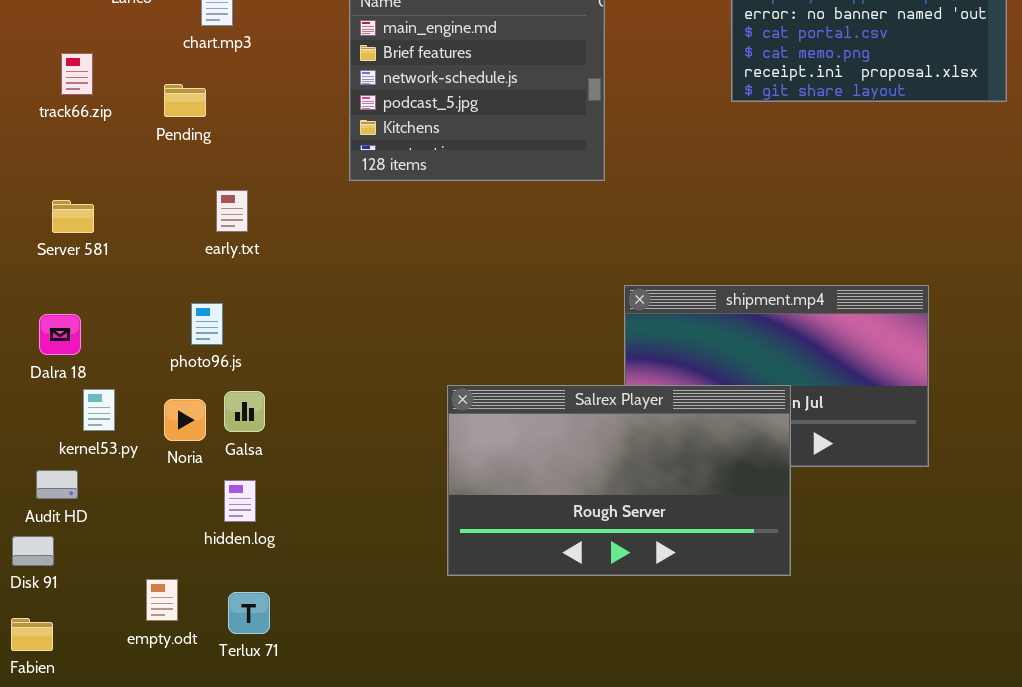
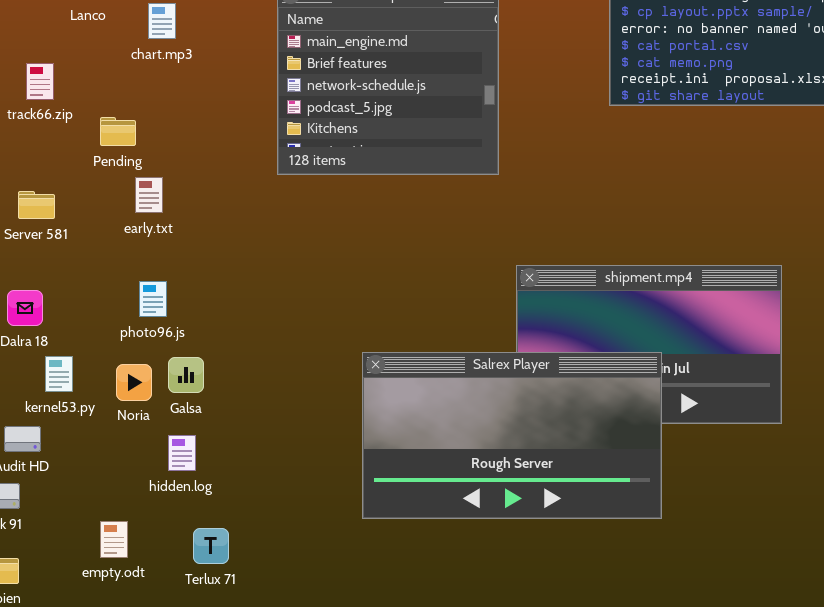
Pending: [164,84,206,117] -> [100,117,136,146], moved
early.txt: [216,190,248,232] -> [135,177,163,213], moved
Terlux 71: [228,592,270,634] -> [193,528,229,564], moved

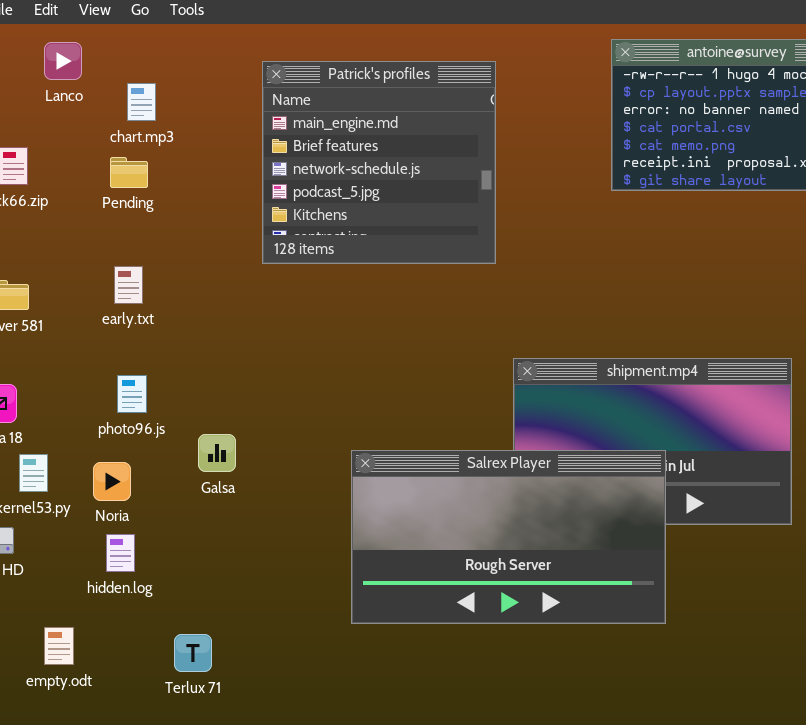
Pending: [100,117,136,146] -> [110,157,148,188], moved
Galsa: [168,357,204,393] -> [198,434,236,472], moved
hidden.log: [168,435,196,471] -> [106,534,135,572], moved
empty.odt: [100,521,128,558] -> [44,627,74,665], moved

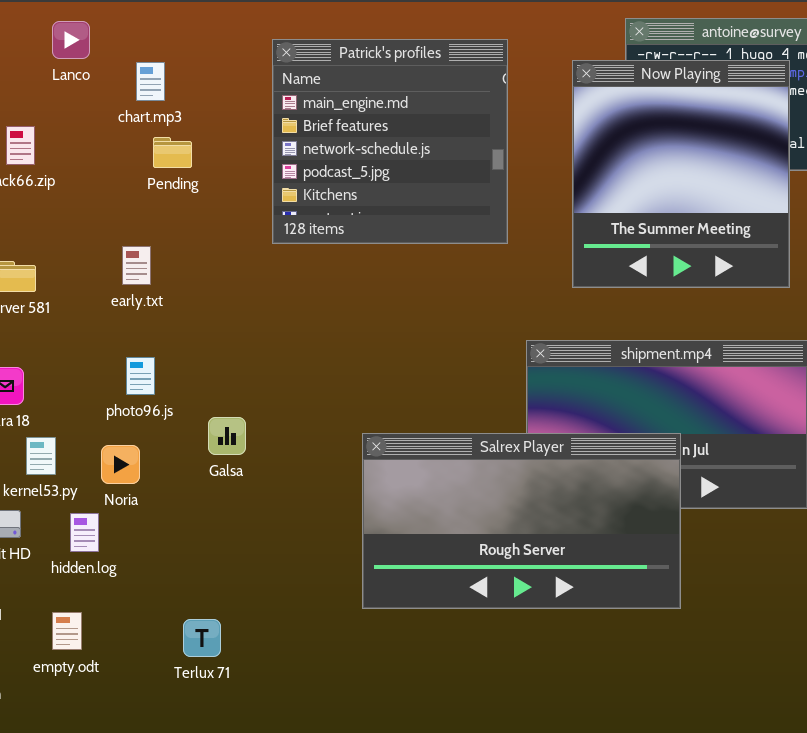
Now Playing: none -> [572,60,790,288], opened
Pending: [110,157,148,188] -> [153,137,192,168], moved
hidden.log: [106,534,135,572] -> [70,513,99,552], moved

